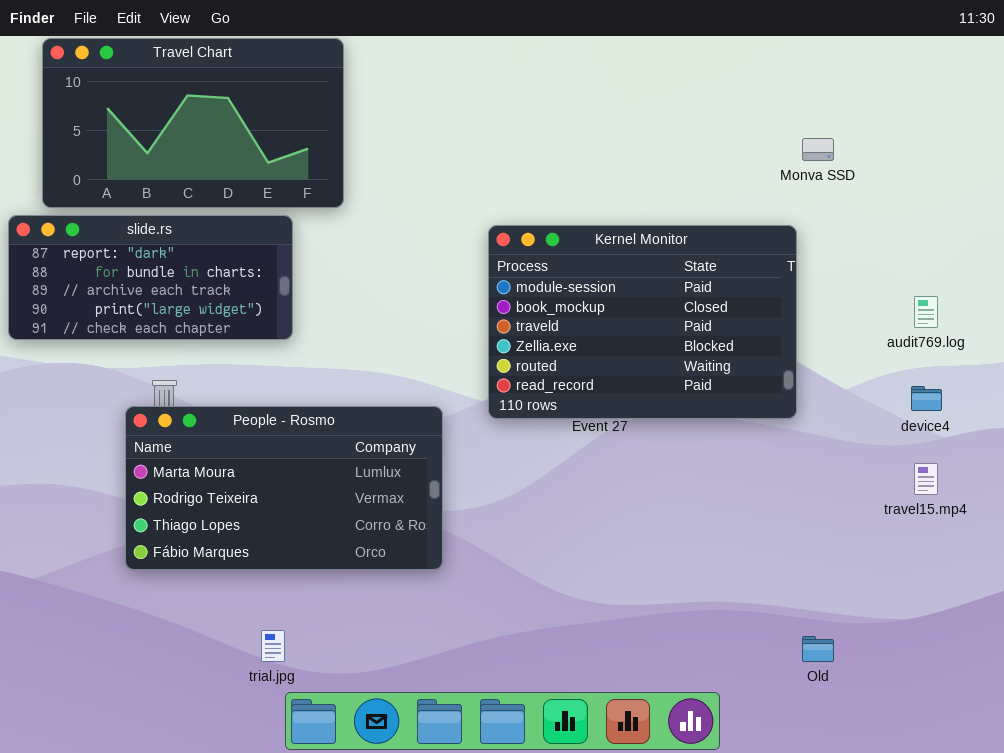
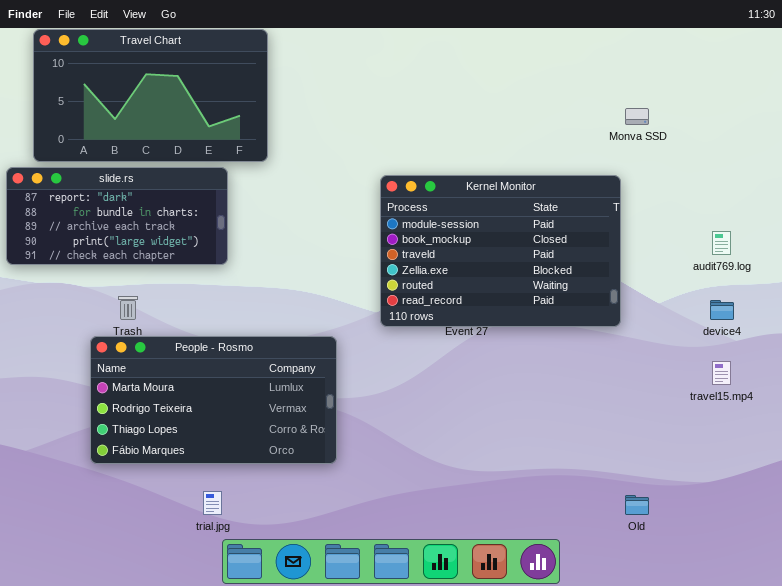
People - Rosmo: [125,406,443,570] -> [90,336,337,464], moved

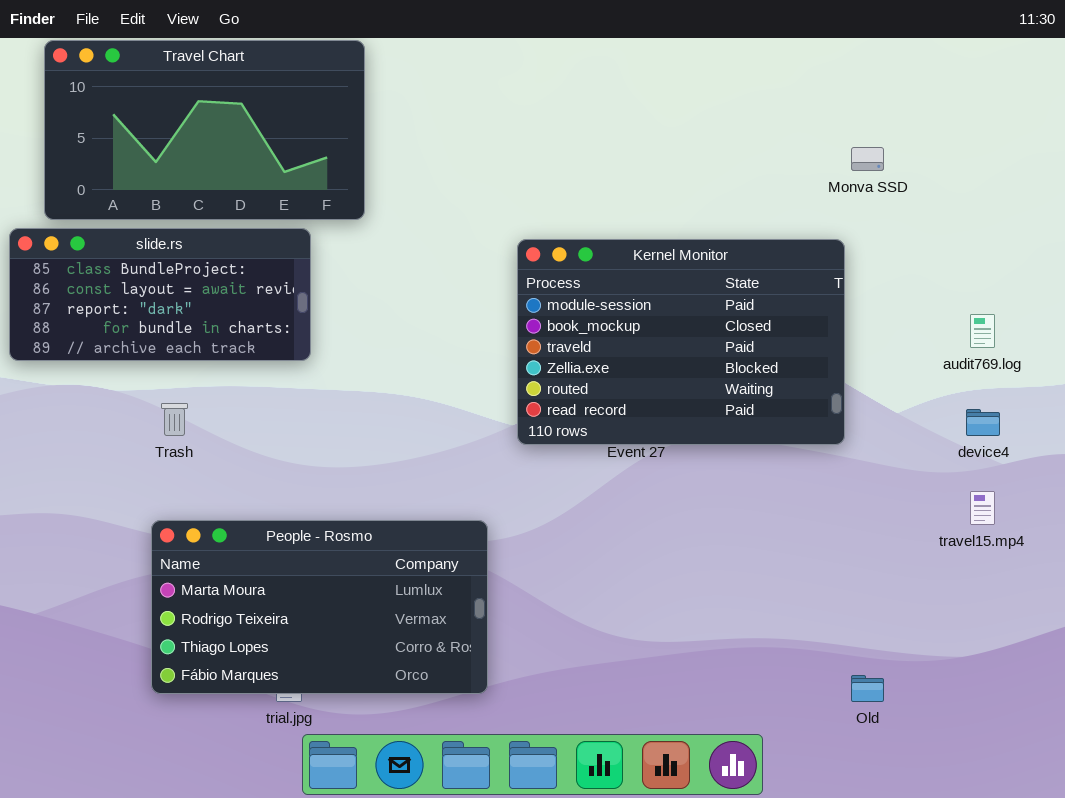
slide.rs: [6,167,228,265] -> [9,228,311,361], scrolled up 2 rows
People - Rosmo: [90,336,337,464] -> [151,520,488,694], moved

